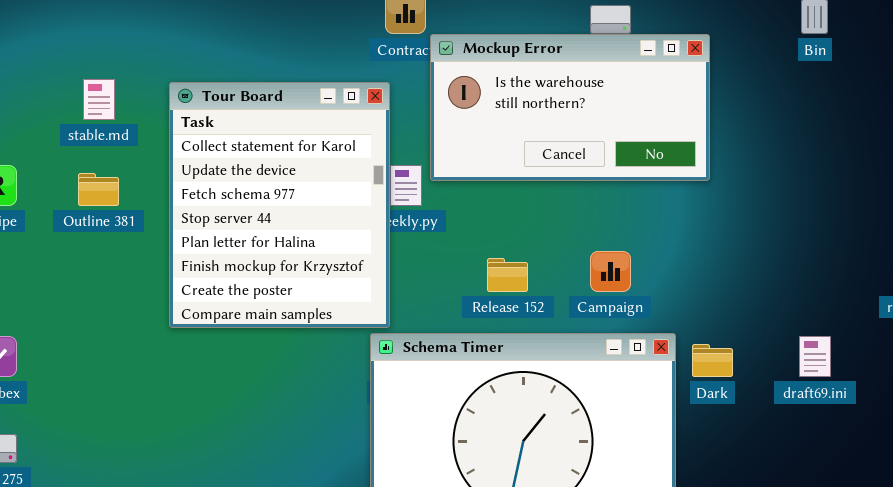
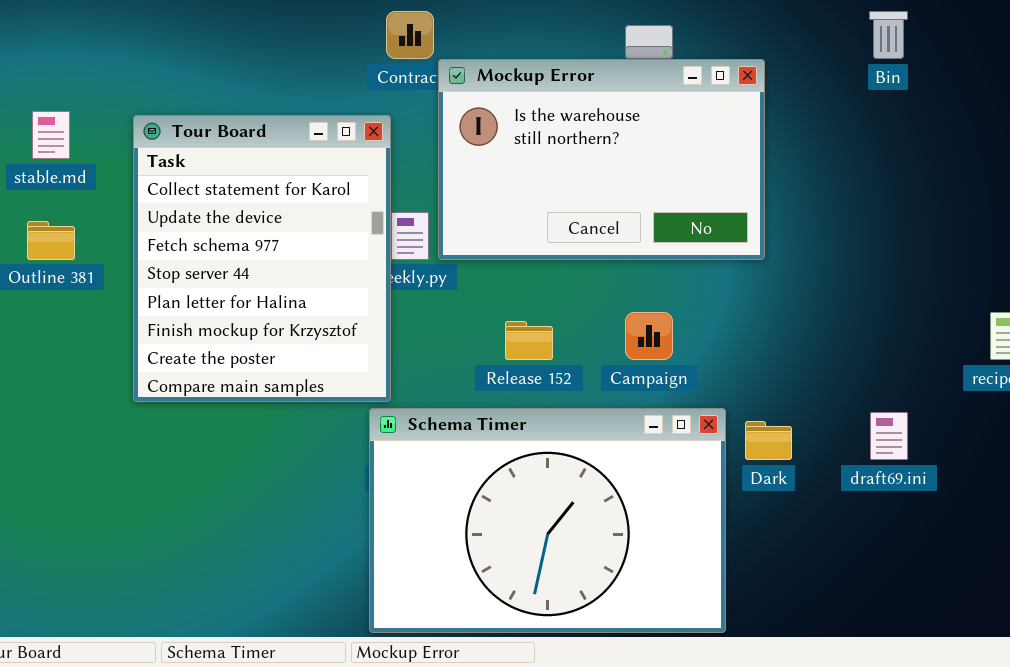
Mockup Error: [430,34,710,181] -> [438,59,765,260], resized

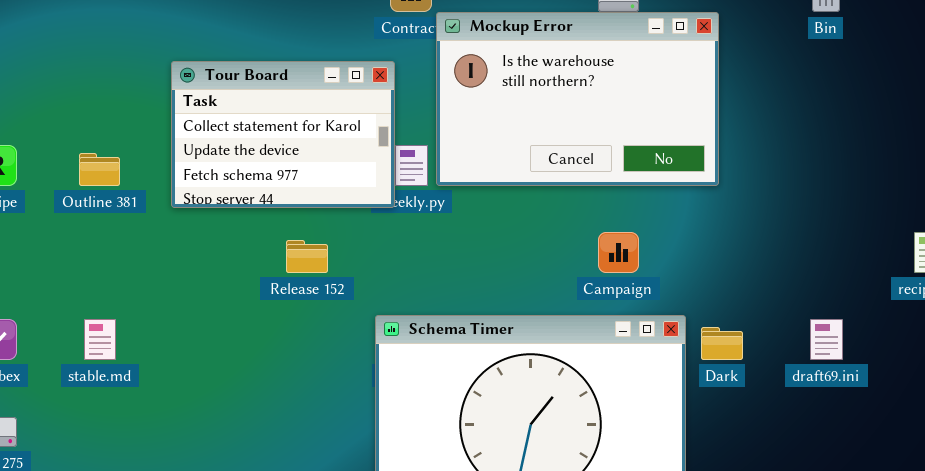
stable.md: [32,111,70,159] -> [84,319,116,360], moved
Tour Board: [133,115,391,402] -> [171,61,395,208], resized
Release 152: [505,321,553,360] -> [286,240,328,273], moved

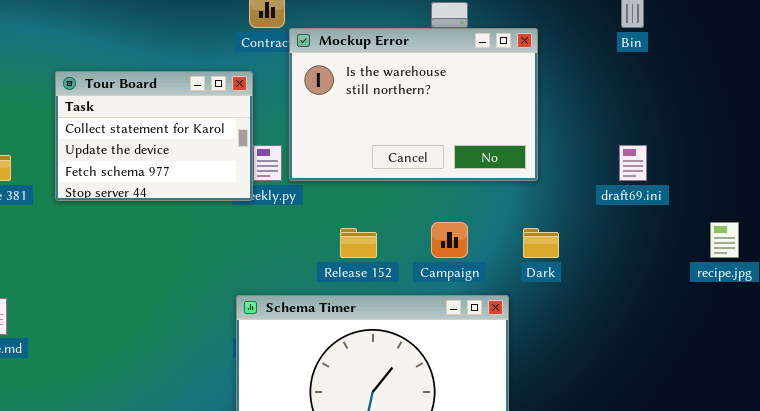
Release 152: [286,240,328,273] -> [340,228,377,258], moved
draft69.ini: [810,319,843,360] -> [619,145,647,181], moved
Dark: [701,327,743,360] -> [523,228,559,258], moved

